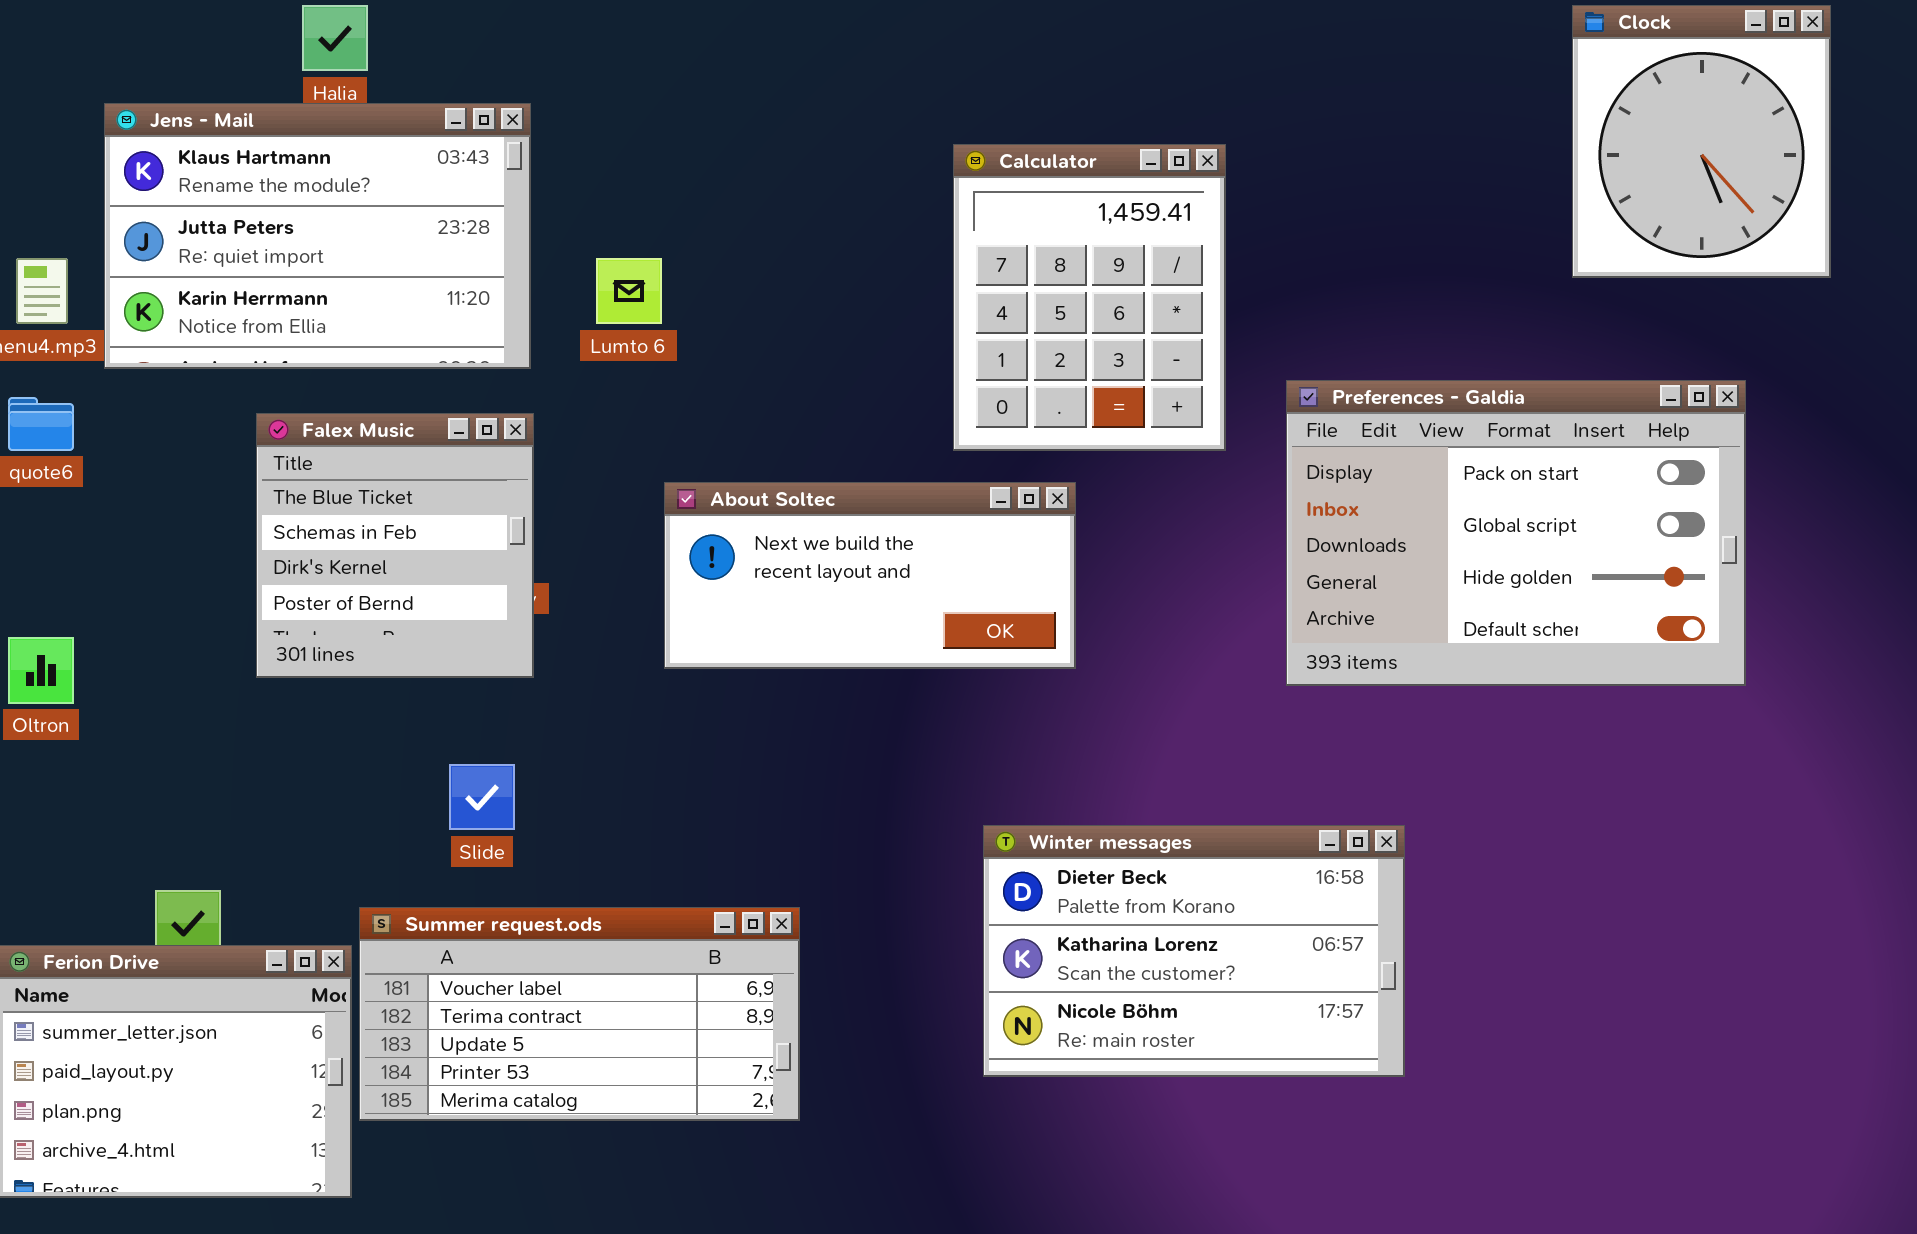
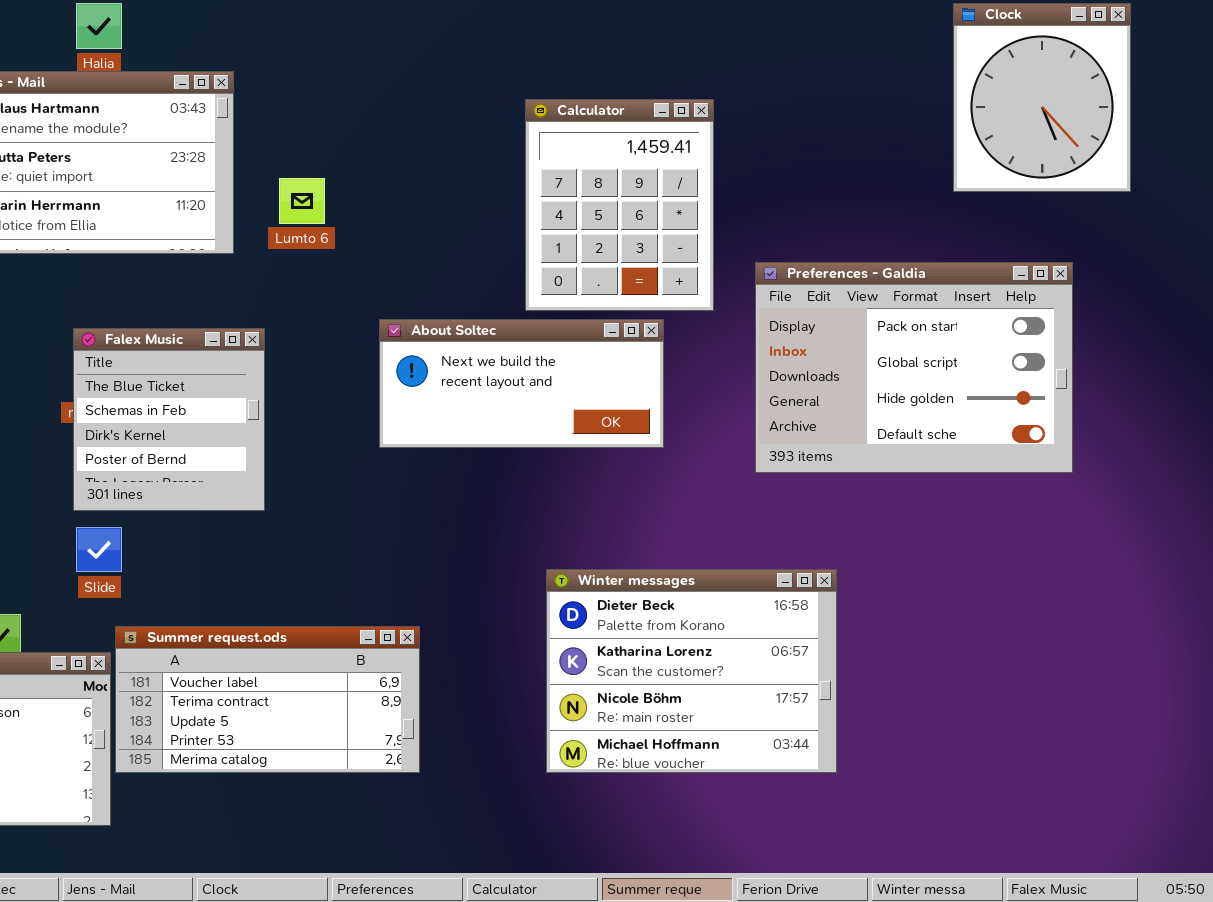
Falex Music: [256,413,534,678] -> [73,328,265,511], moved
About Soltec: [664,482,1076,669] -> [379,319,664,448], moved
Slide: [449,764,515,830] -> [76,527,122,572], moved
Winter messages: [983,825,1405,1077] -> [546,569,837,773], resized

